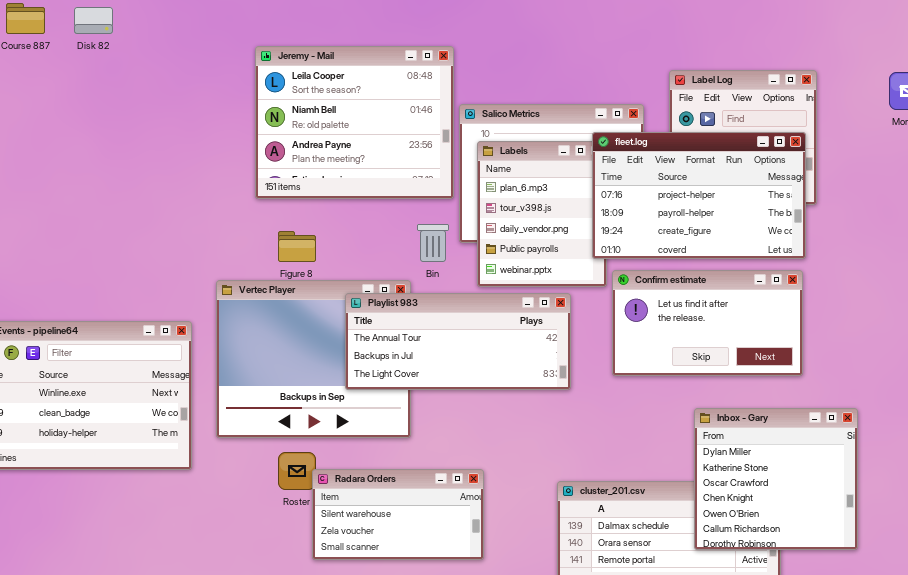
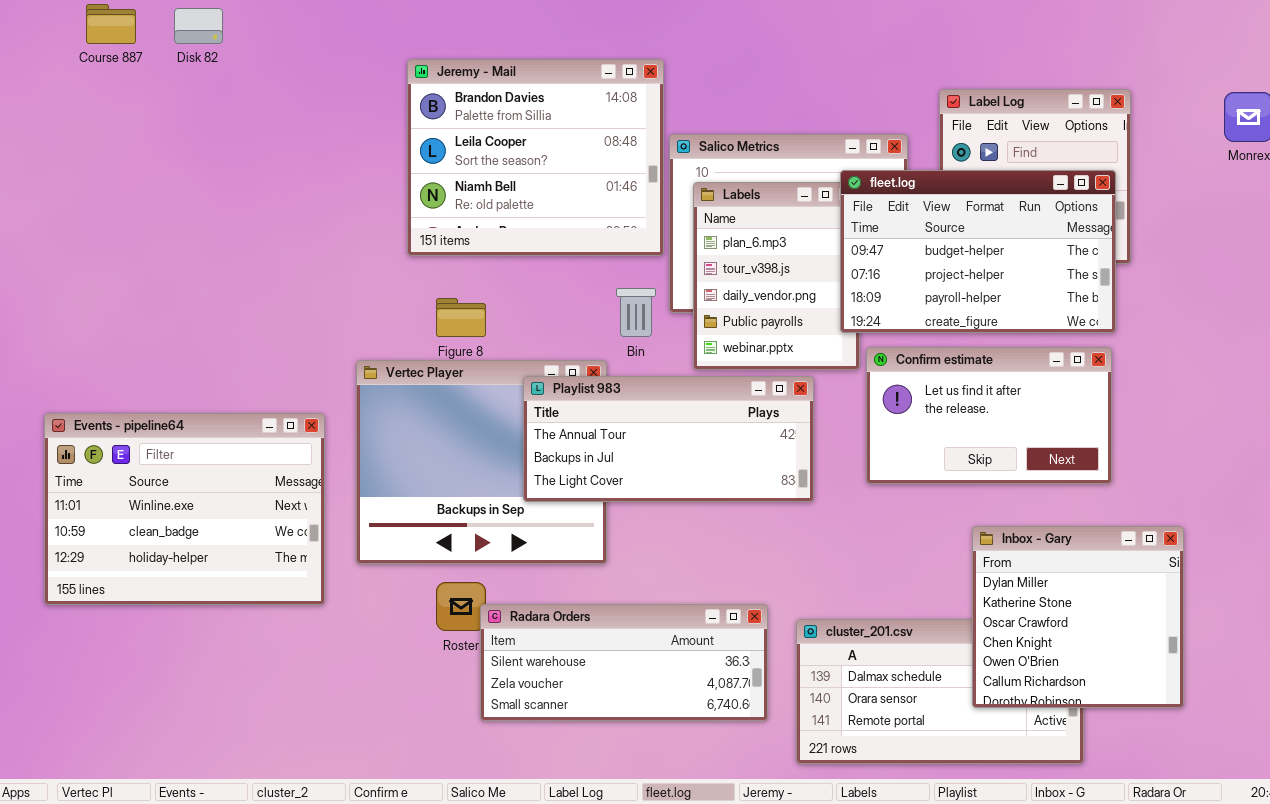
Jeremy - Mail: [255,46,454,199] -> [407,59,664,256], scrolled up 1 row
fleet.log: [592,132,806,259] -> [840,170,1116,333], scrolled up 1 row
Radara Orders: [312,469,484,560] -> [480,604,768,721], resized

